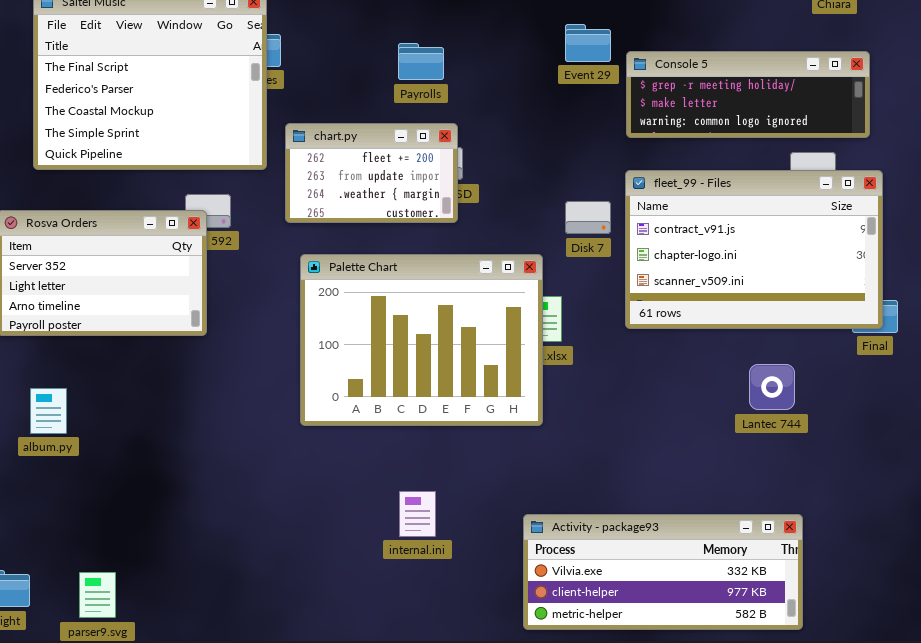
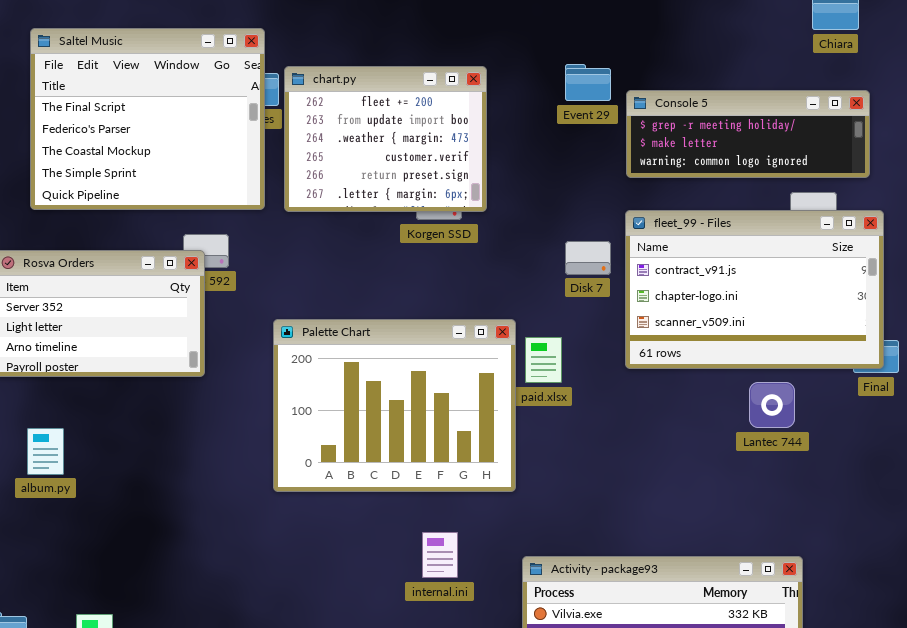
chart.py: [285,123,458,223] -> [284,66,487,212], moved, resized
Palette Chart: [300,254,543,426] -> [273,319,516,492], moved
Lantec 744: [749,364,795,410] -> [749,382,795,428], moved
internal.ini: [399,491,436,537] -> [422,532,458,578], moved

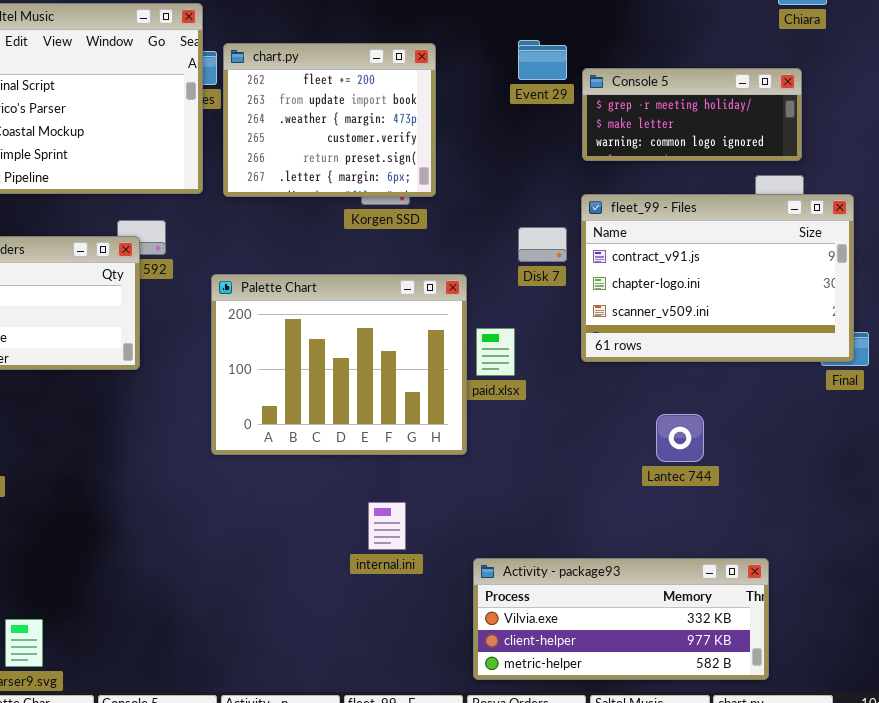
Console 5: [626,90,870,178] -> [582,68,802,161], resized
Palette Chart: [273,319,516,492] -> [211,274,467,455], moved
Lantec 744: [749,382,795,428] -> [656,414,704,462], moved
internal.ini: [422,532,458,578] -> [368,502,406,550], moved

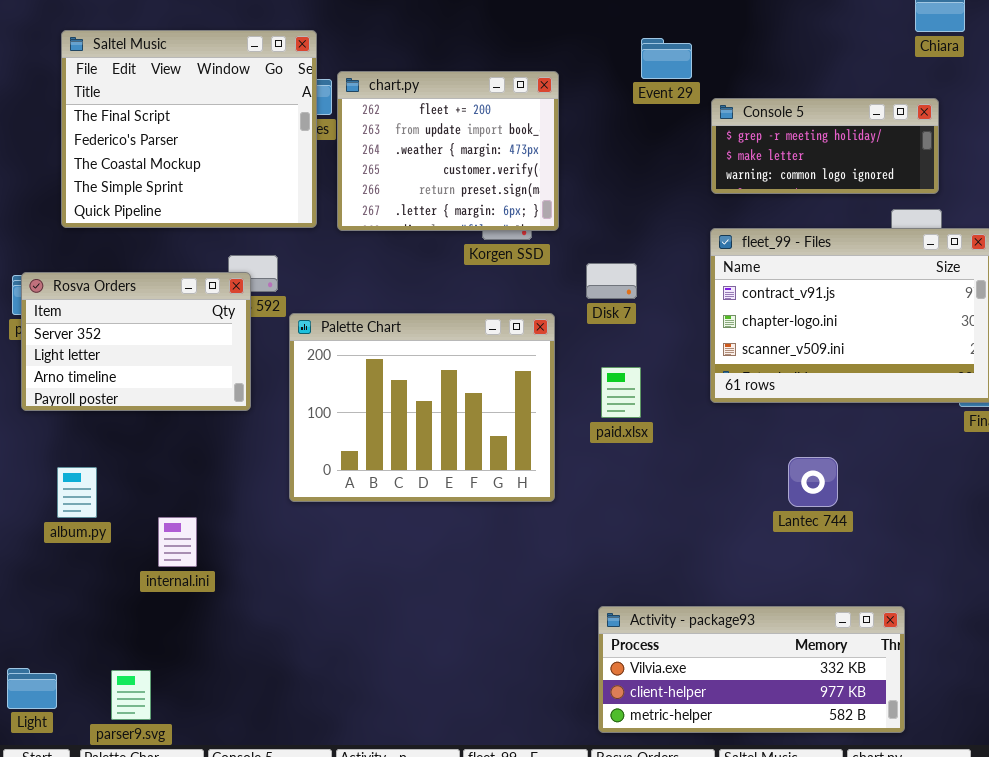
Event 29: [518,40,567,80] -> [641,38,692,79], moved
Disk 7: [518,227,567,262] -> [586,263,637,299], moved
Palette Chart: [211,274,467,455] -> [289,313,555,502], moved
internal.ini: [368,502,406,550] -> [158,517,197,567], moved

